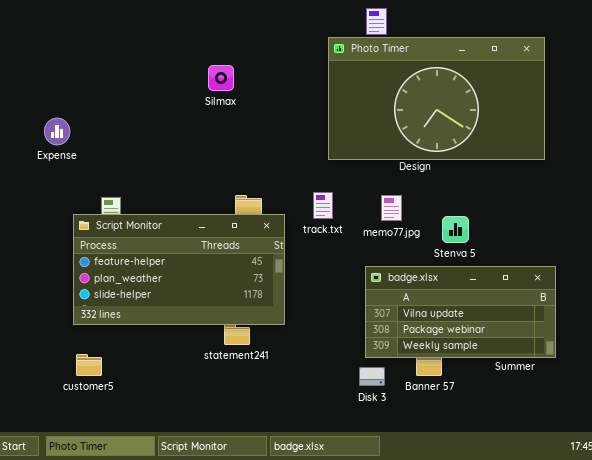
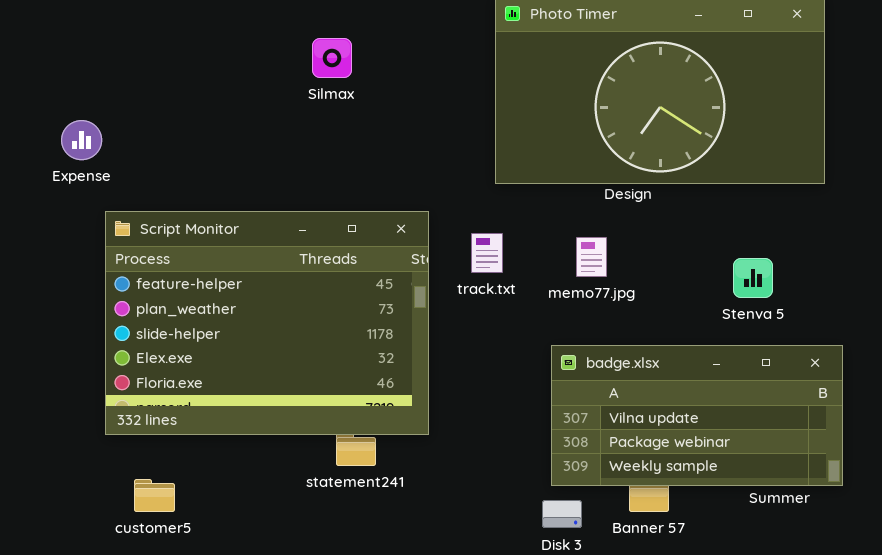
Script Monitor: [73,214,285,325] -> [105,211,429,435], resized
Stenva 5: [442,216,469,243] -> [733,258,773,298], moved
customer5: [76,354,102,376] -> [134,479,175,512], moved

